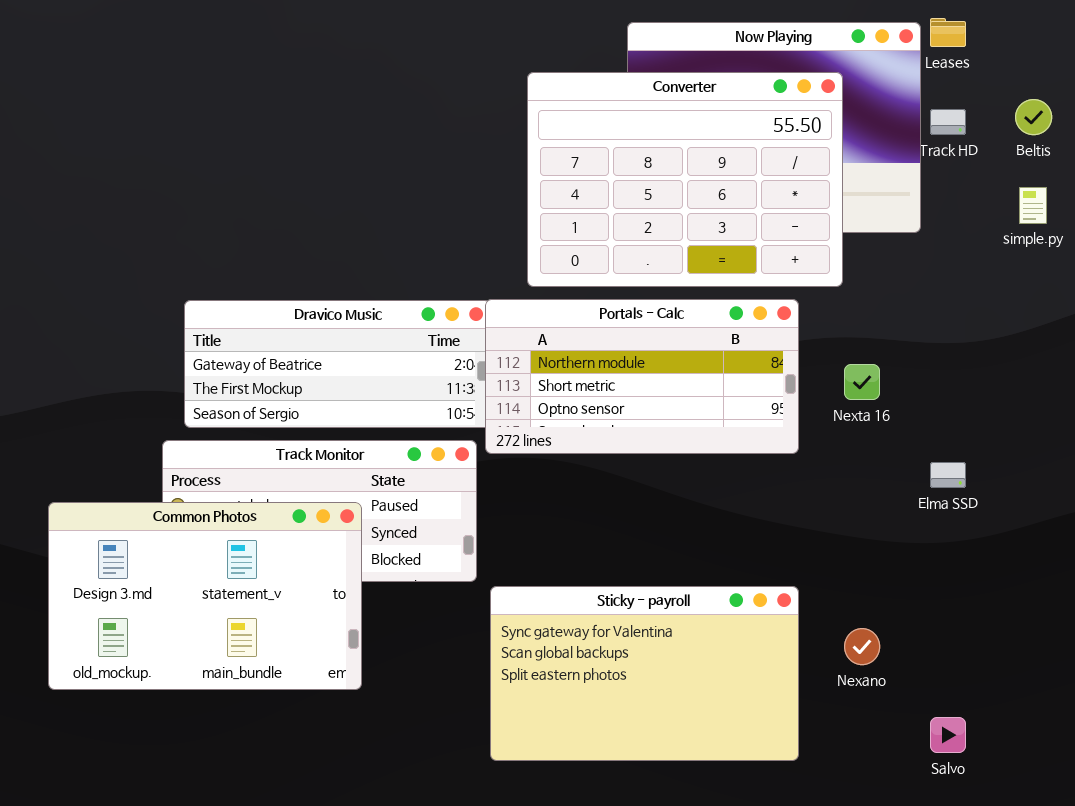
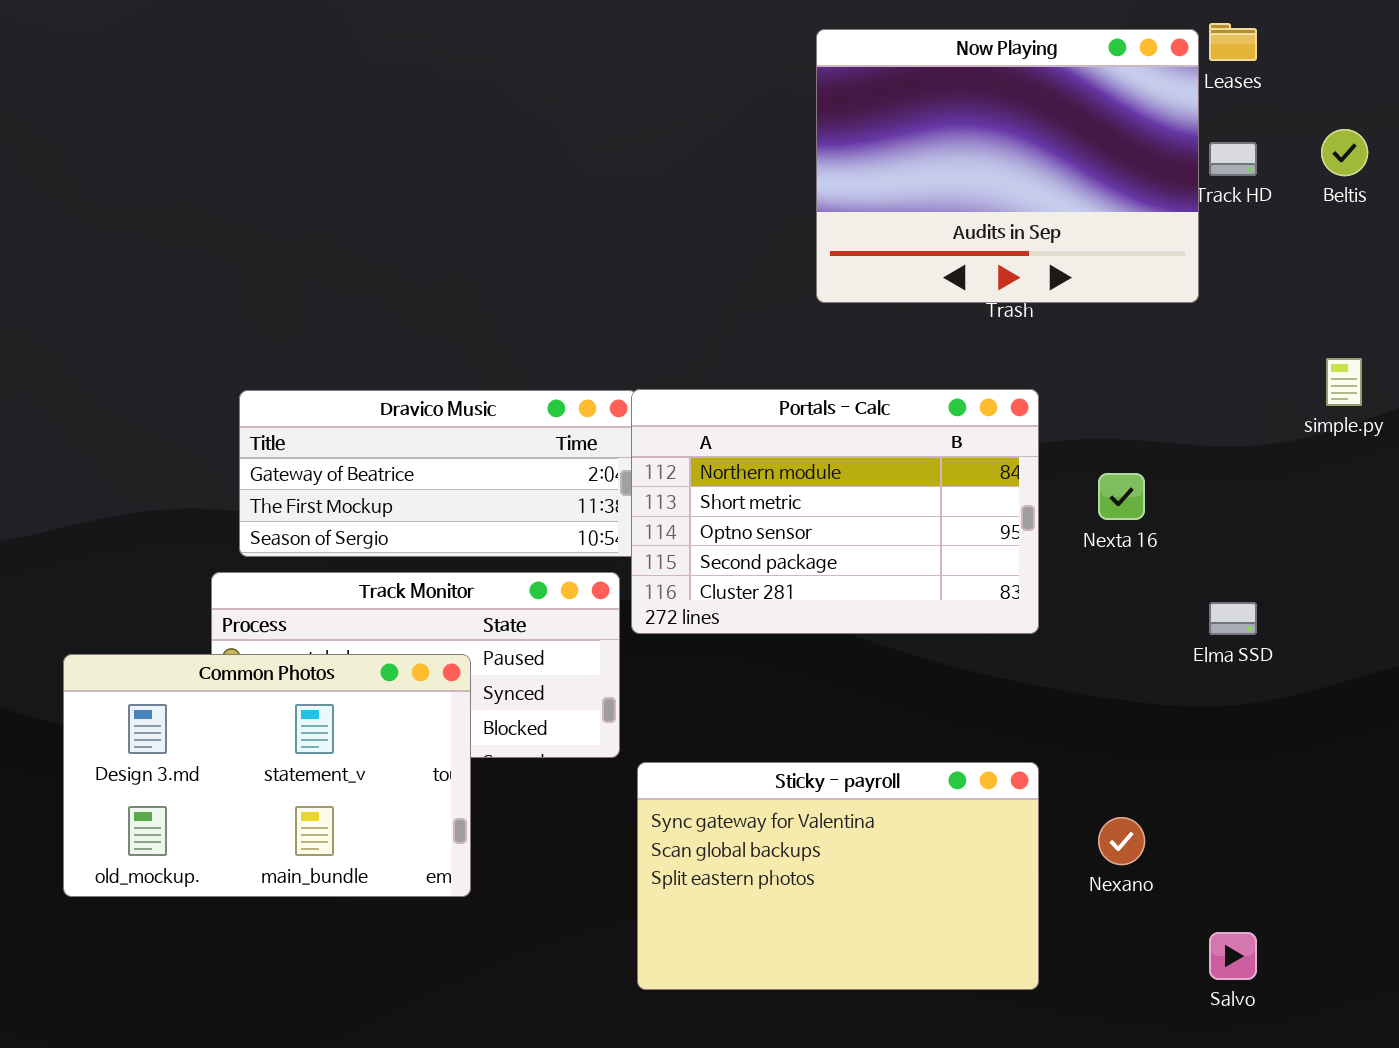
Converter: [527,72,843,287] -> none, closed
simple.py: [1019,187,1047,224] -> [1326,358,1362,406], moved
Portals - Calc: [485,299,799,454] -> [631,389,1039,634], resized

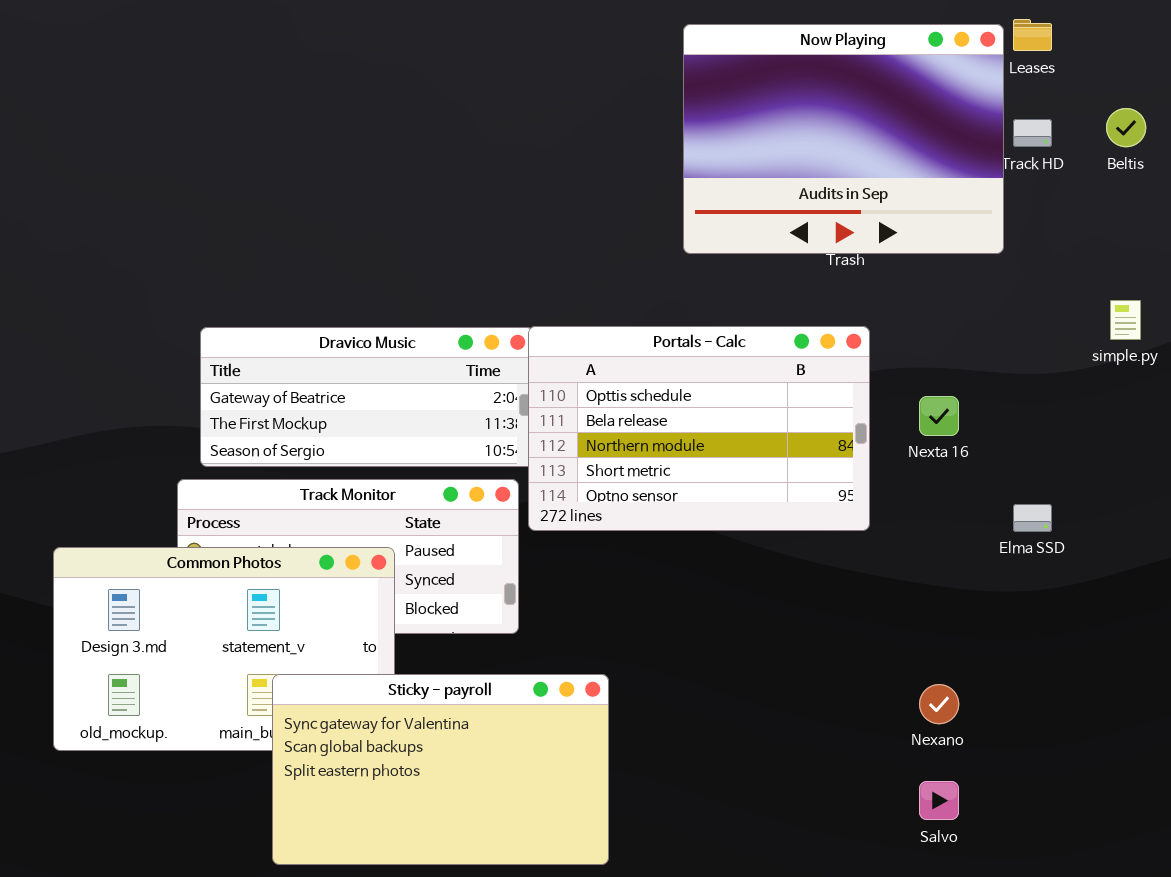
Portals - Calc: [631,389,1039,634] -> [528,326,870,531], scrolled up 2 rows
Sticky - payroll: [637,762,1039,990] -> [272,674,609,865], moved
Salvo: [1209,932,1257,980] -> [919,781,959,820], moved

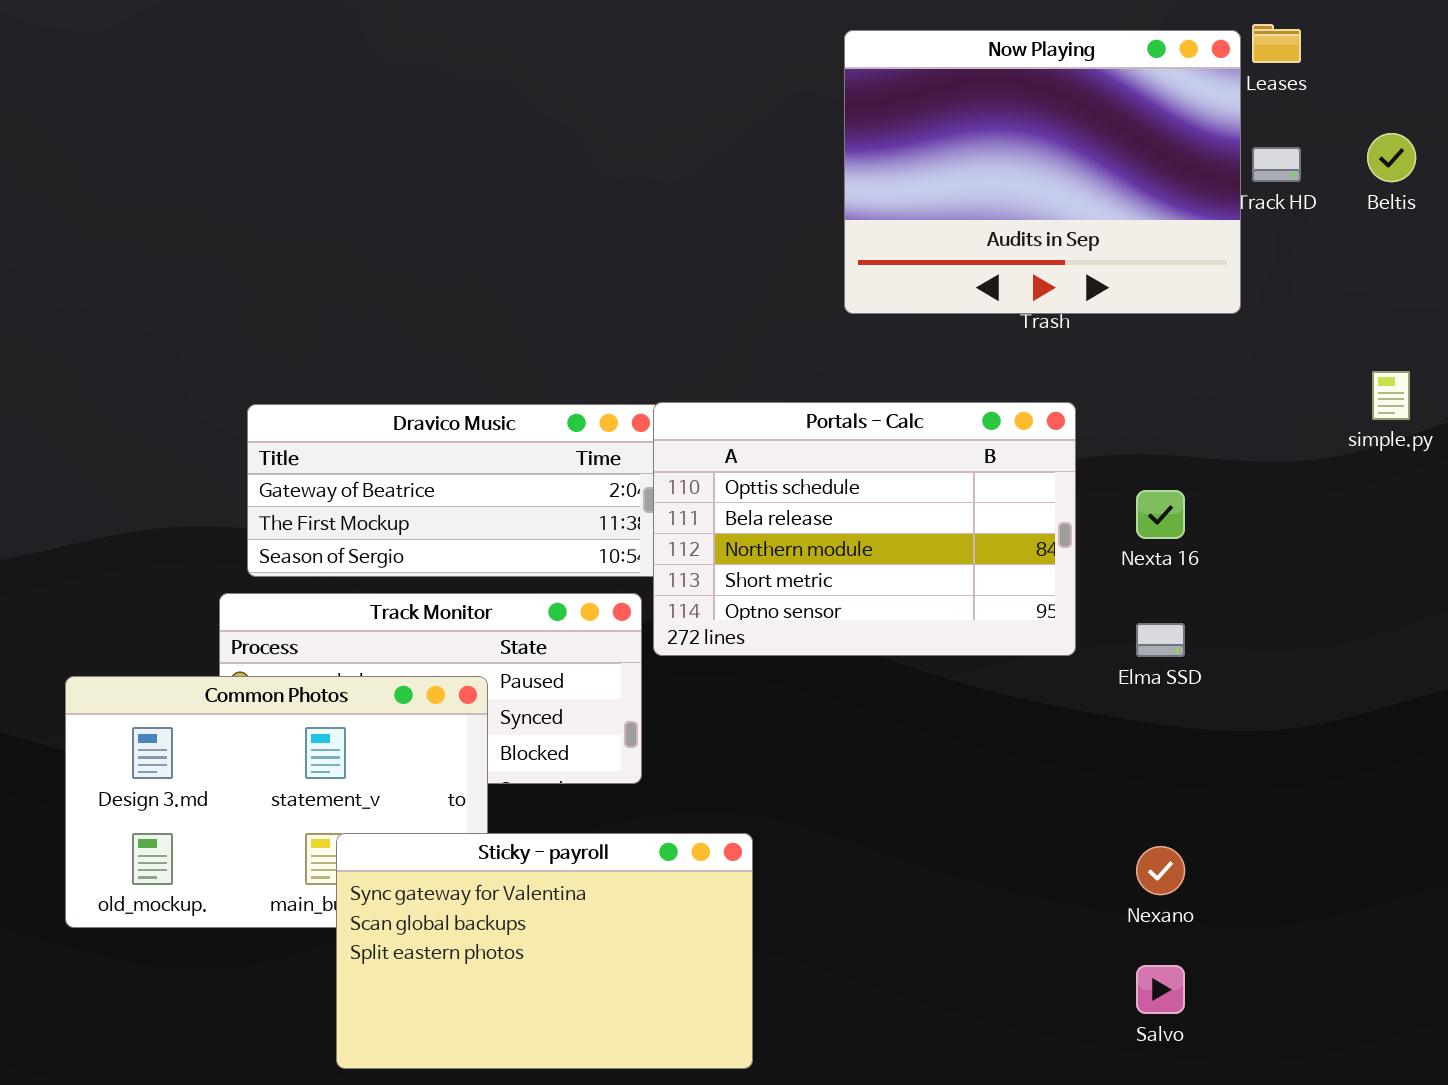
Elma SSD: [1013,504,1052,532] -> [1136,623,1185,657], moved

